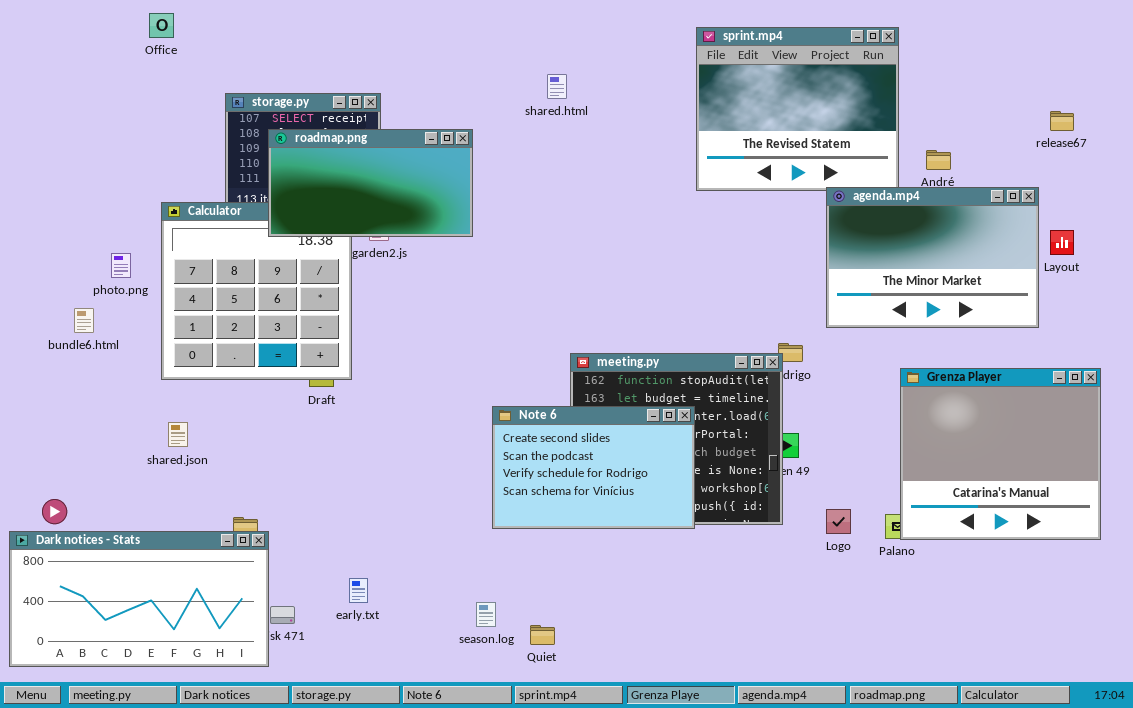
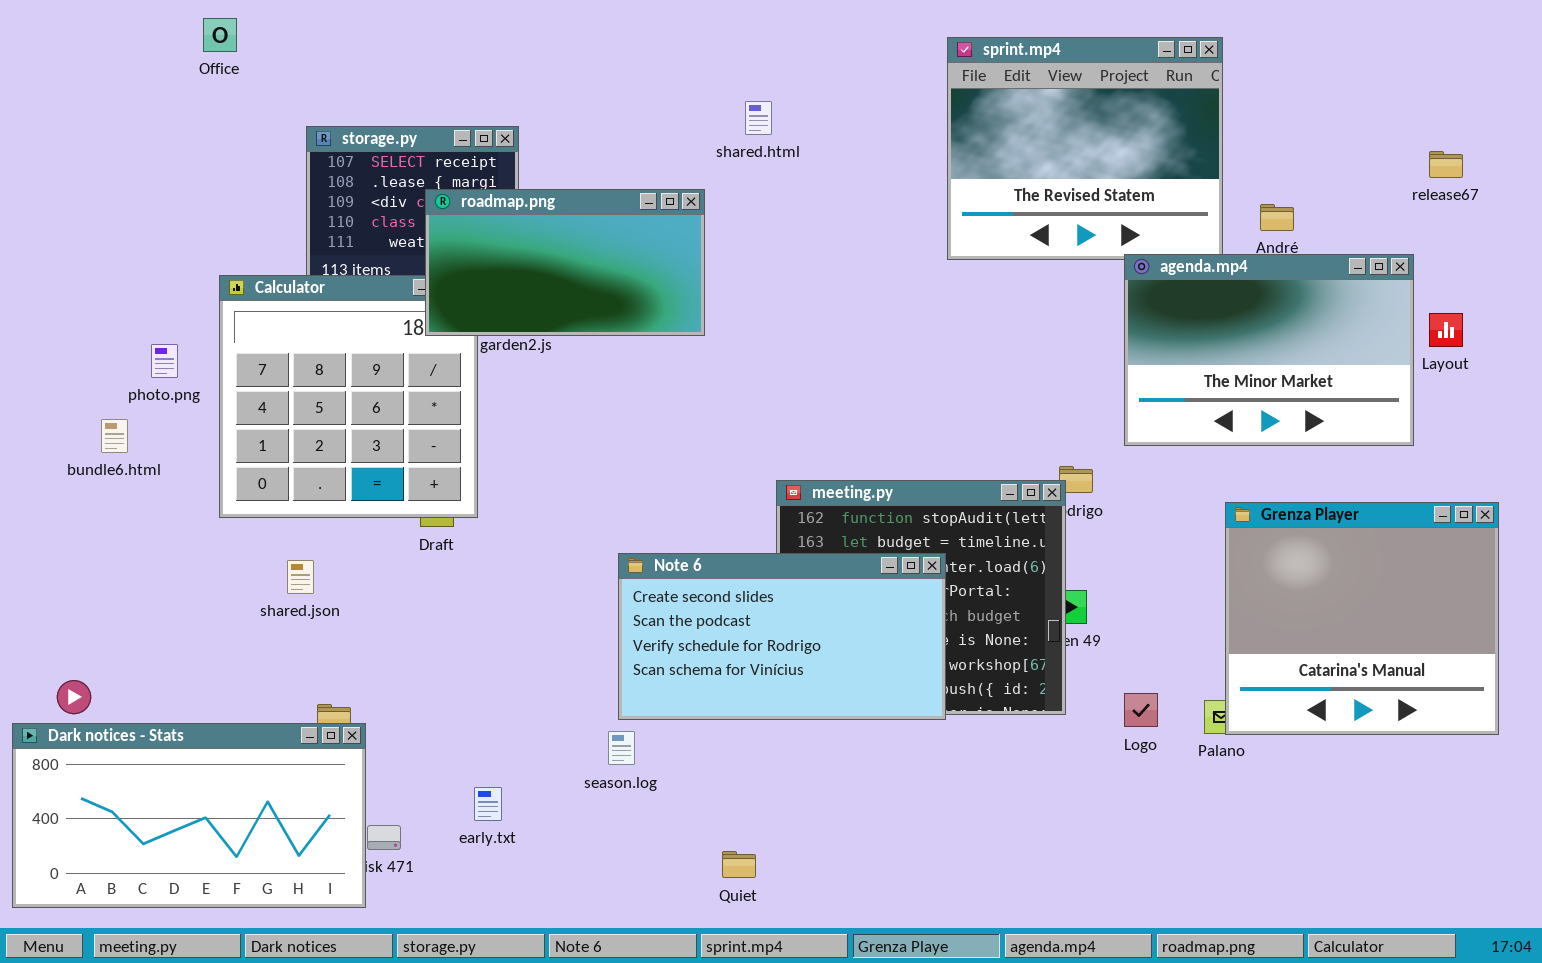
roadmap.png: [268,129,473,237] -> [425,189,705,336], moved
Note 6: [492,406,695,529] -> [618,553,946,720], resized
shared.json: [168,422,188,447] -> [287,560,314,594], moved
season.log: [476,602,496,627] -> [608,731,635,765], moved

